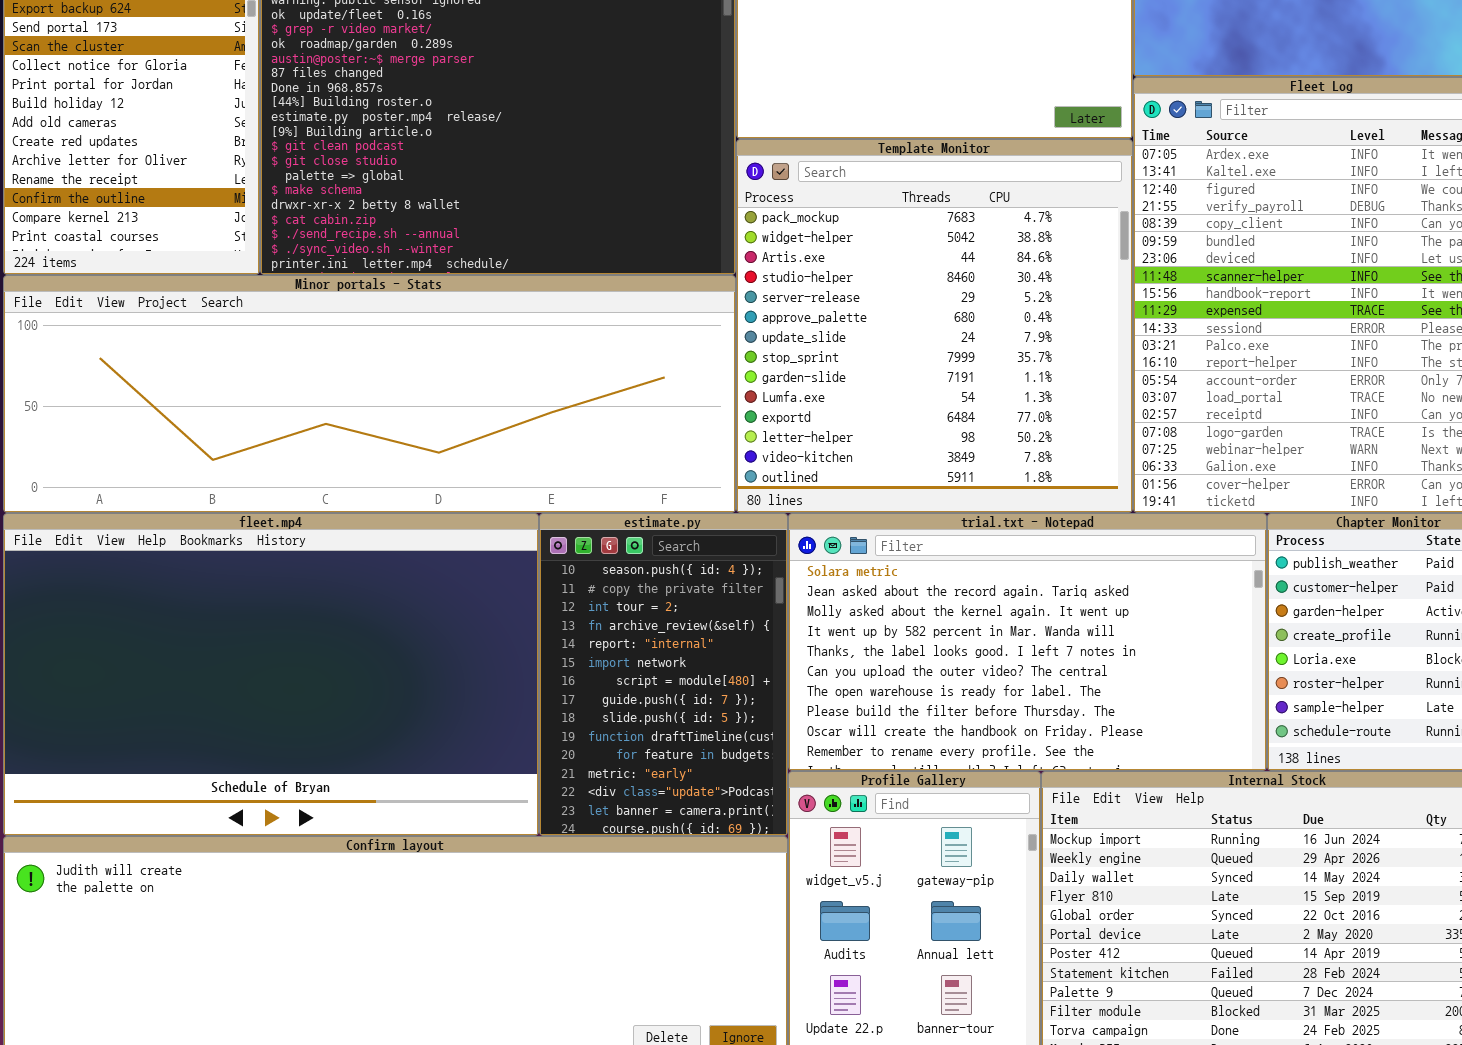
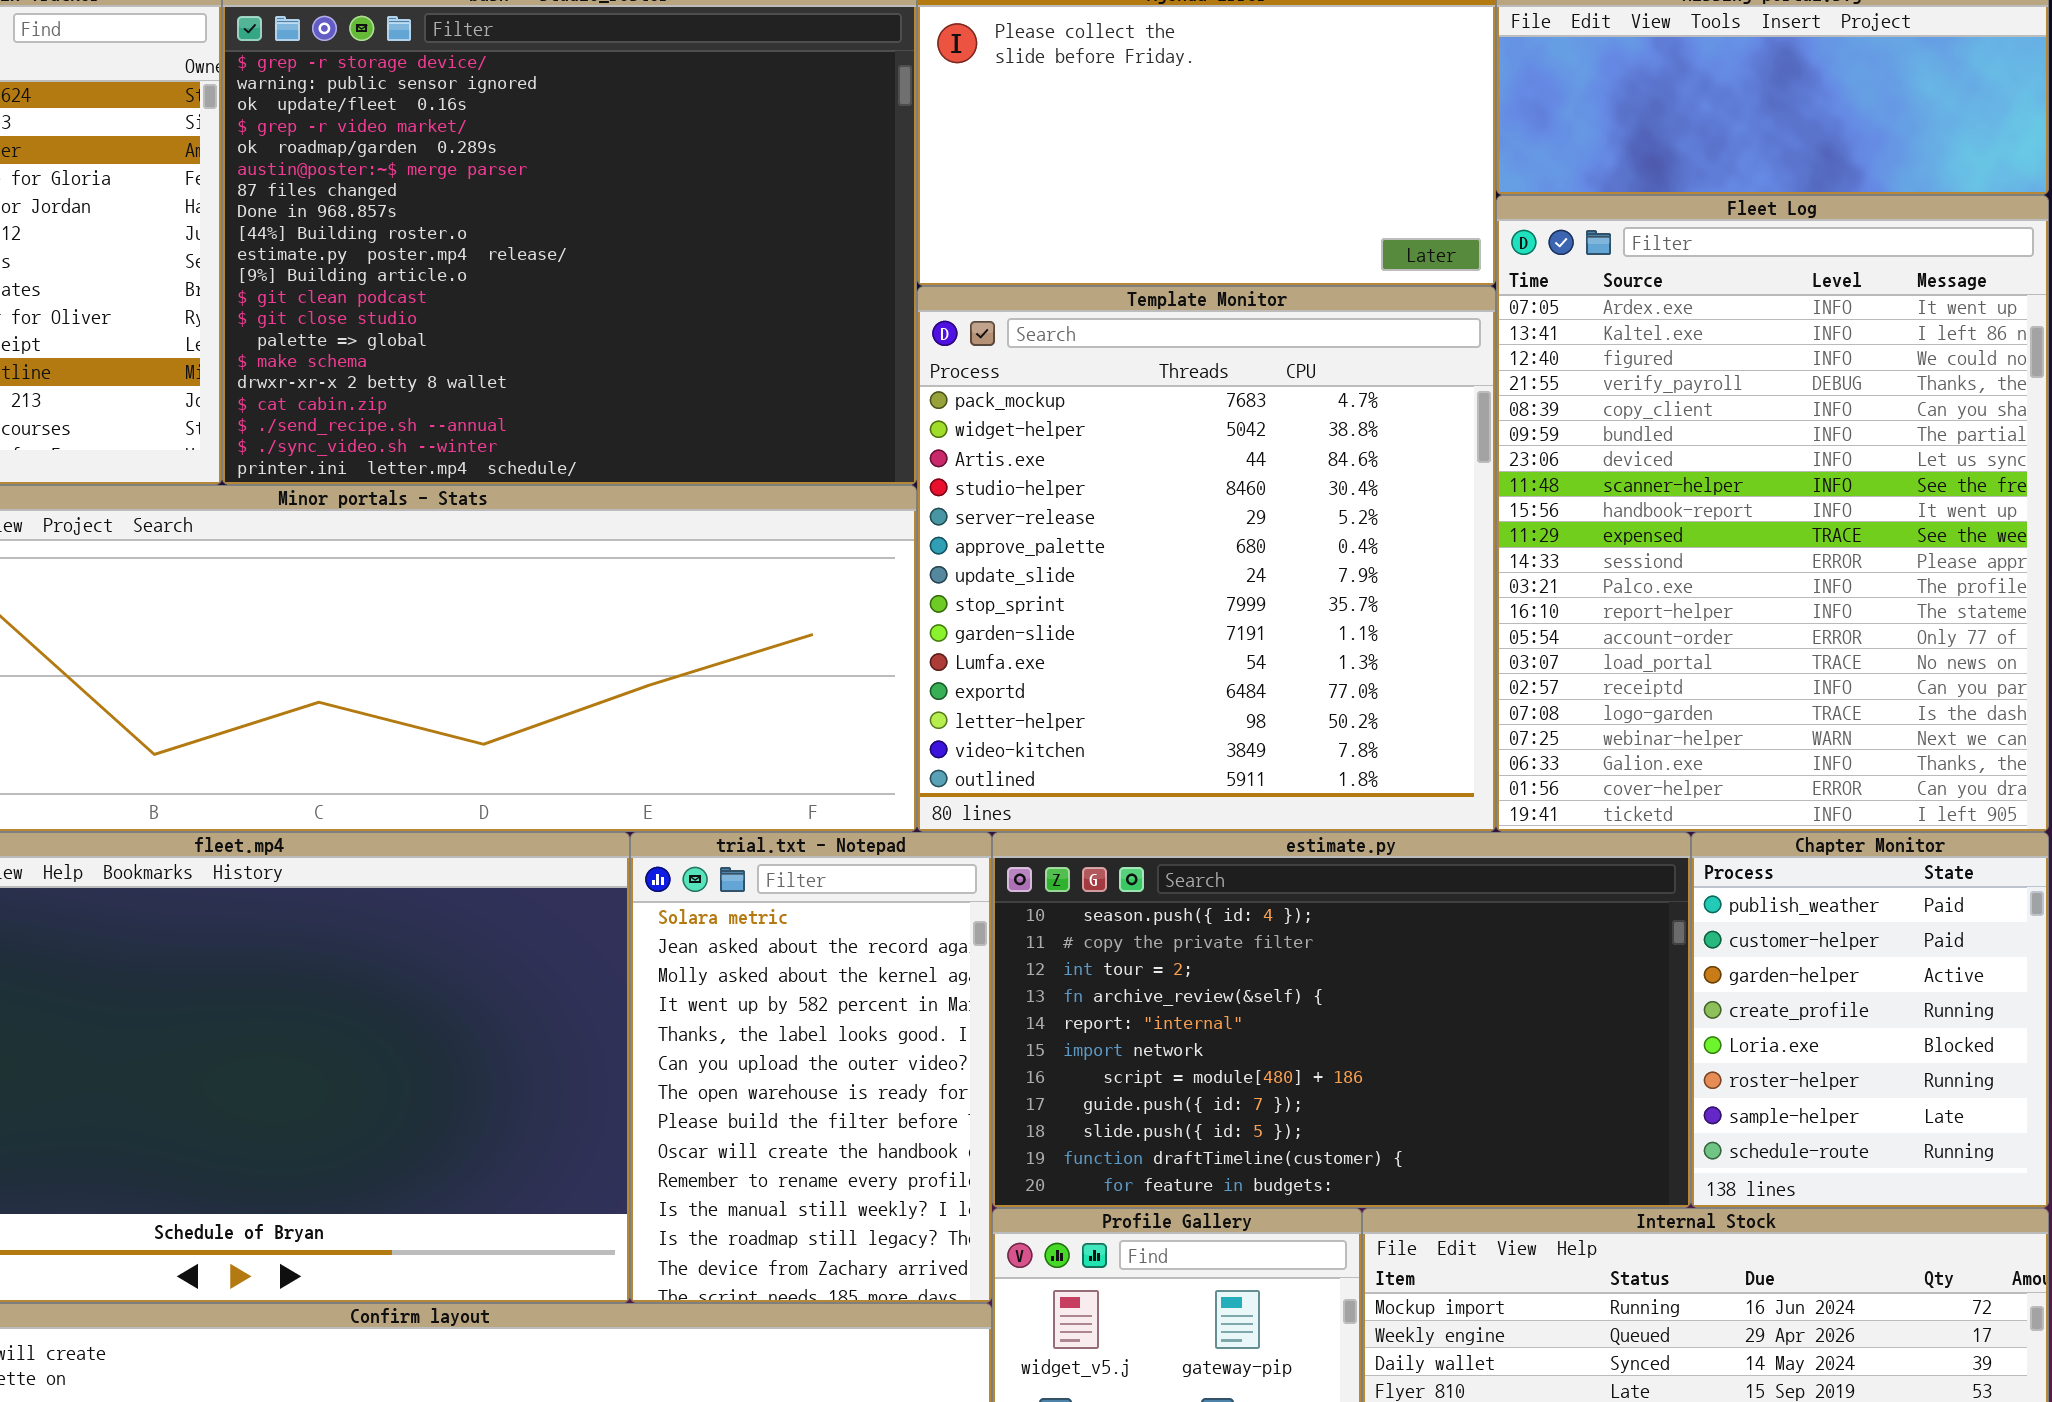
estimate.py: [539,513,788,836] -> [992,832,1691,1208], moved, resized
trial.txt - Notepad: [788,513,1267,771] -> [630,832,992,1303], moved, resized

